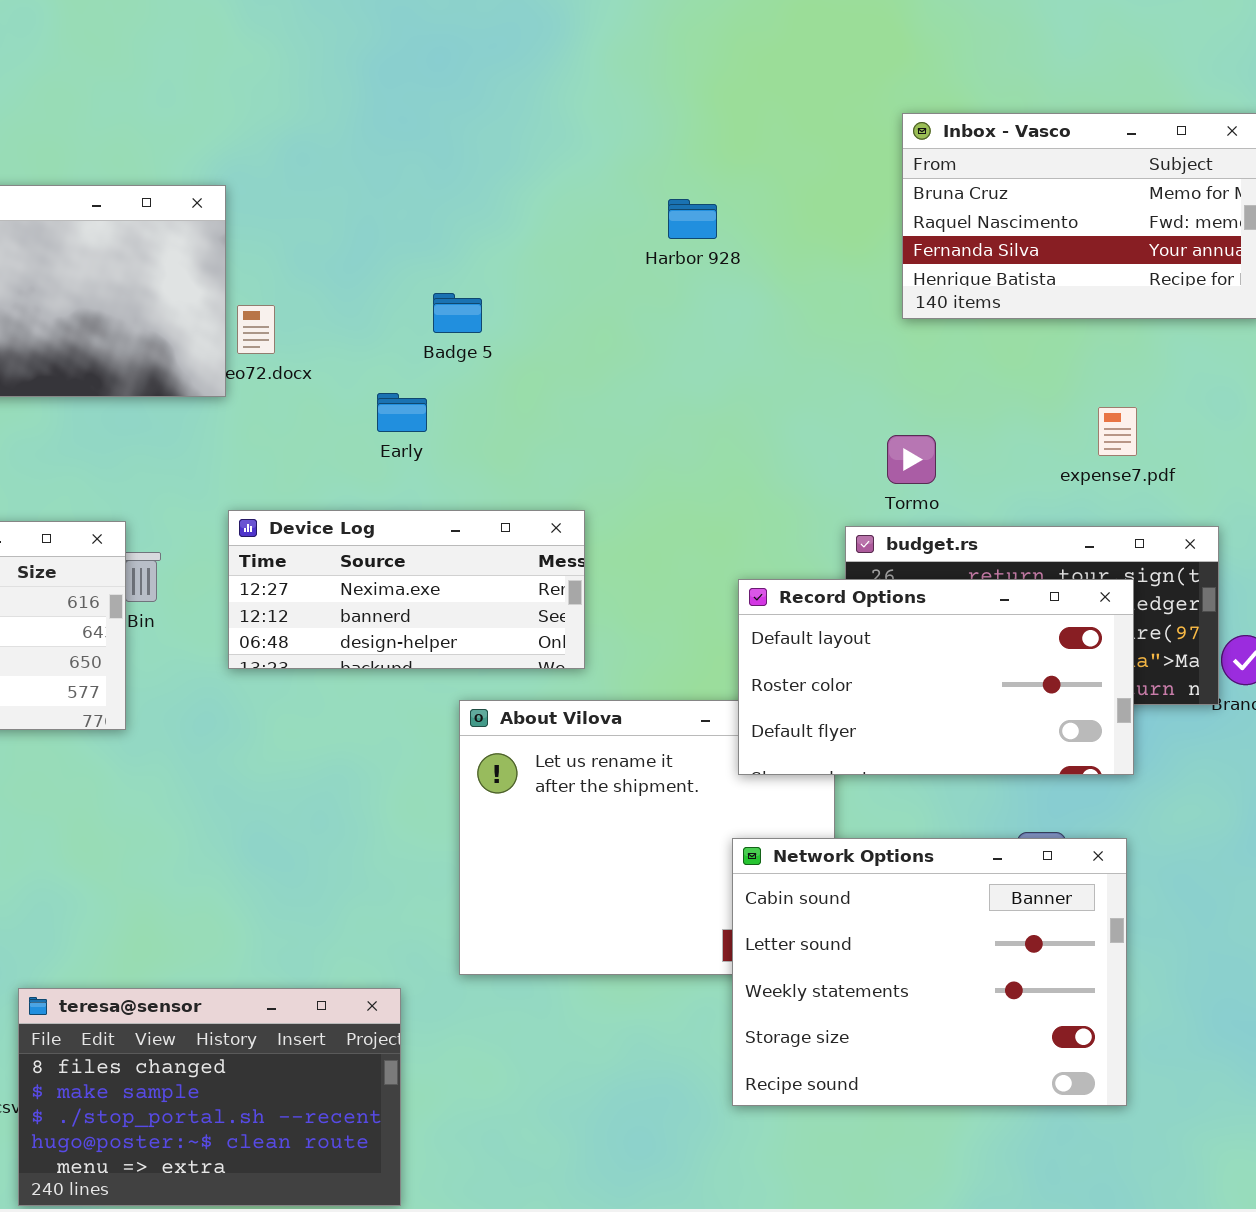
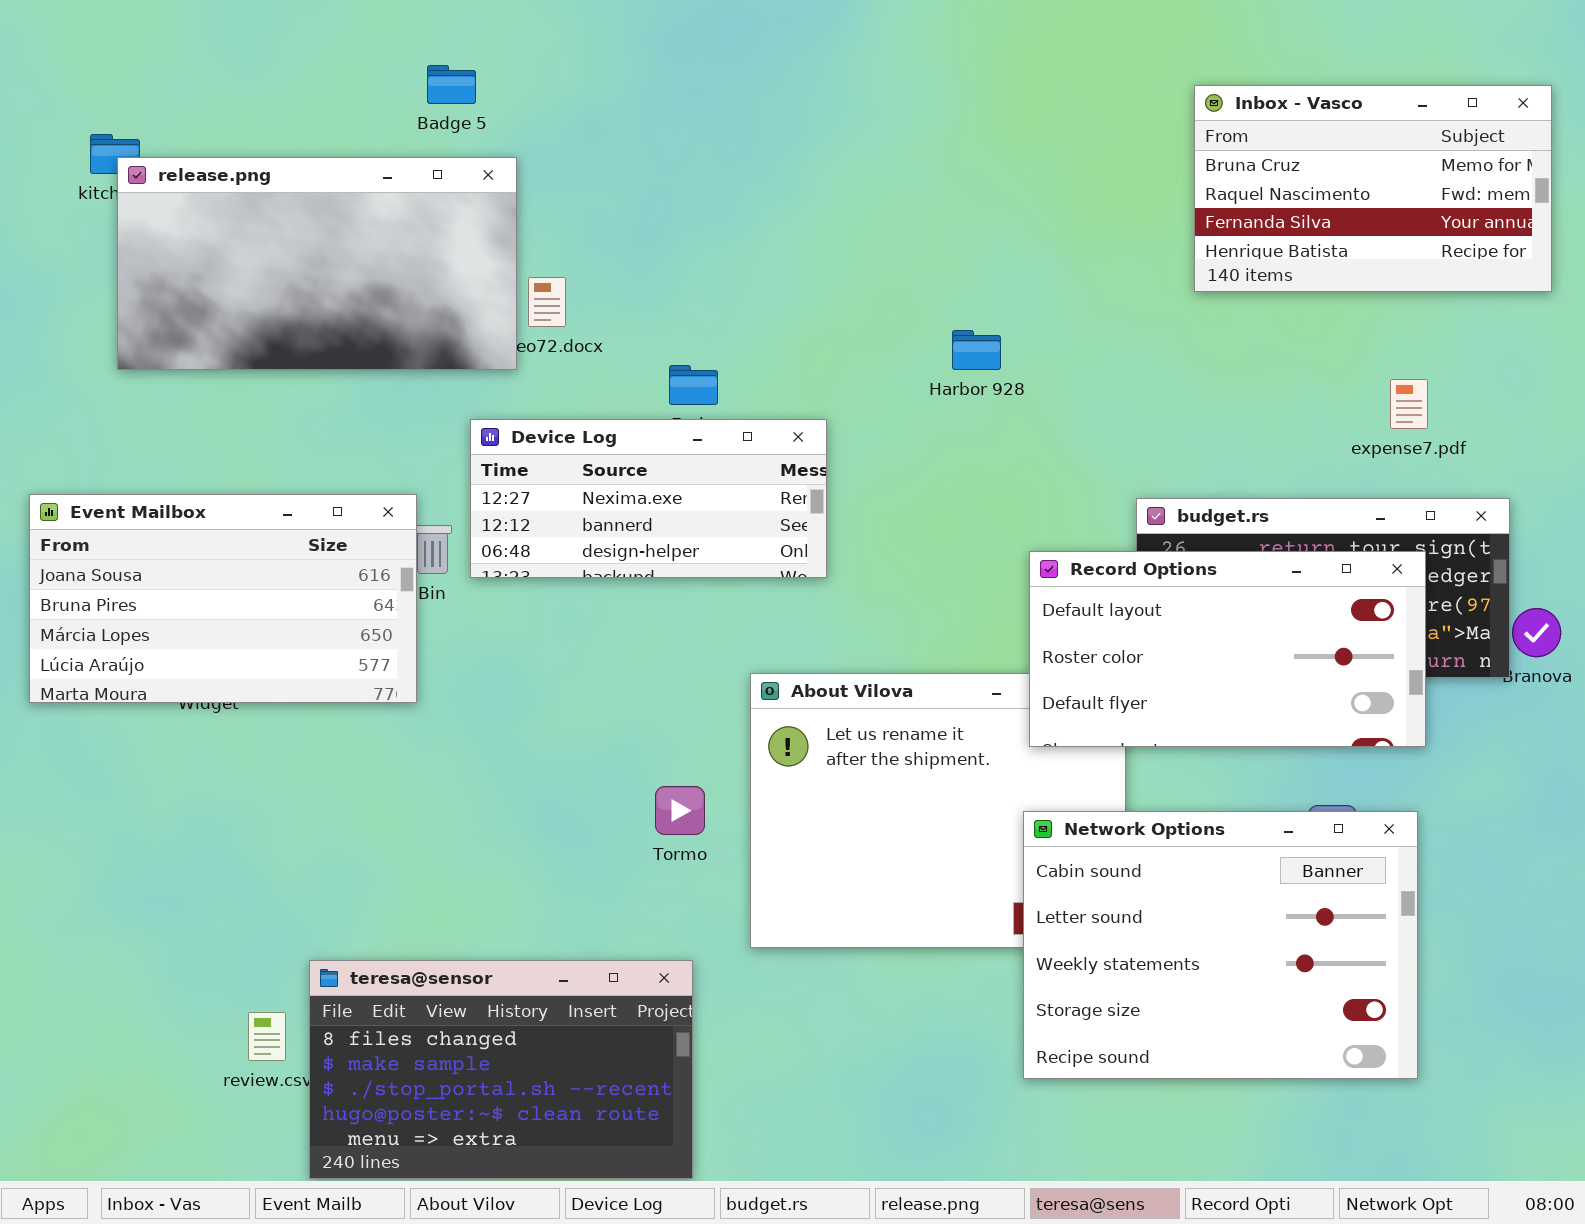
Harbor 928: [668,199,717,239] -> [952,330,1001,370], moved
Badge 5: [433,293,482,333] -> [427,65,476,104], moved
Tormo: [887,435,936,484] -> [655,786,705,835], moved
Device Log: [228,510,585,669] -> [470,419,827,578], moved

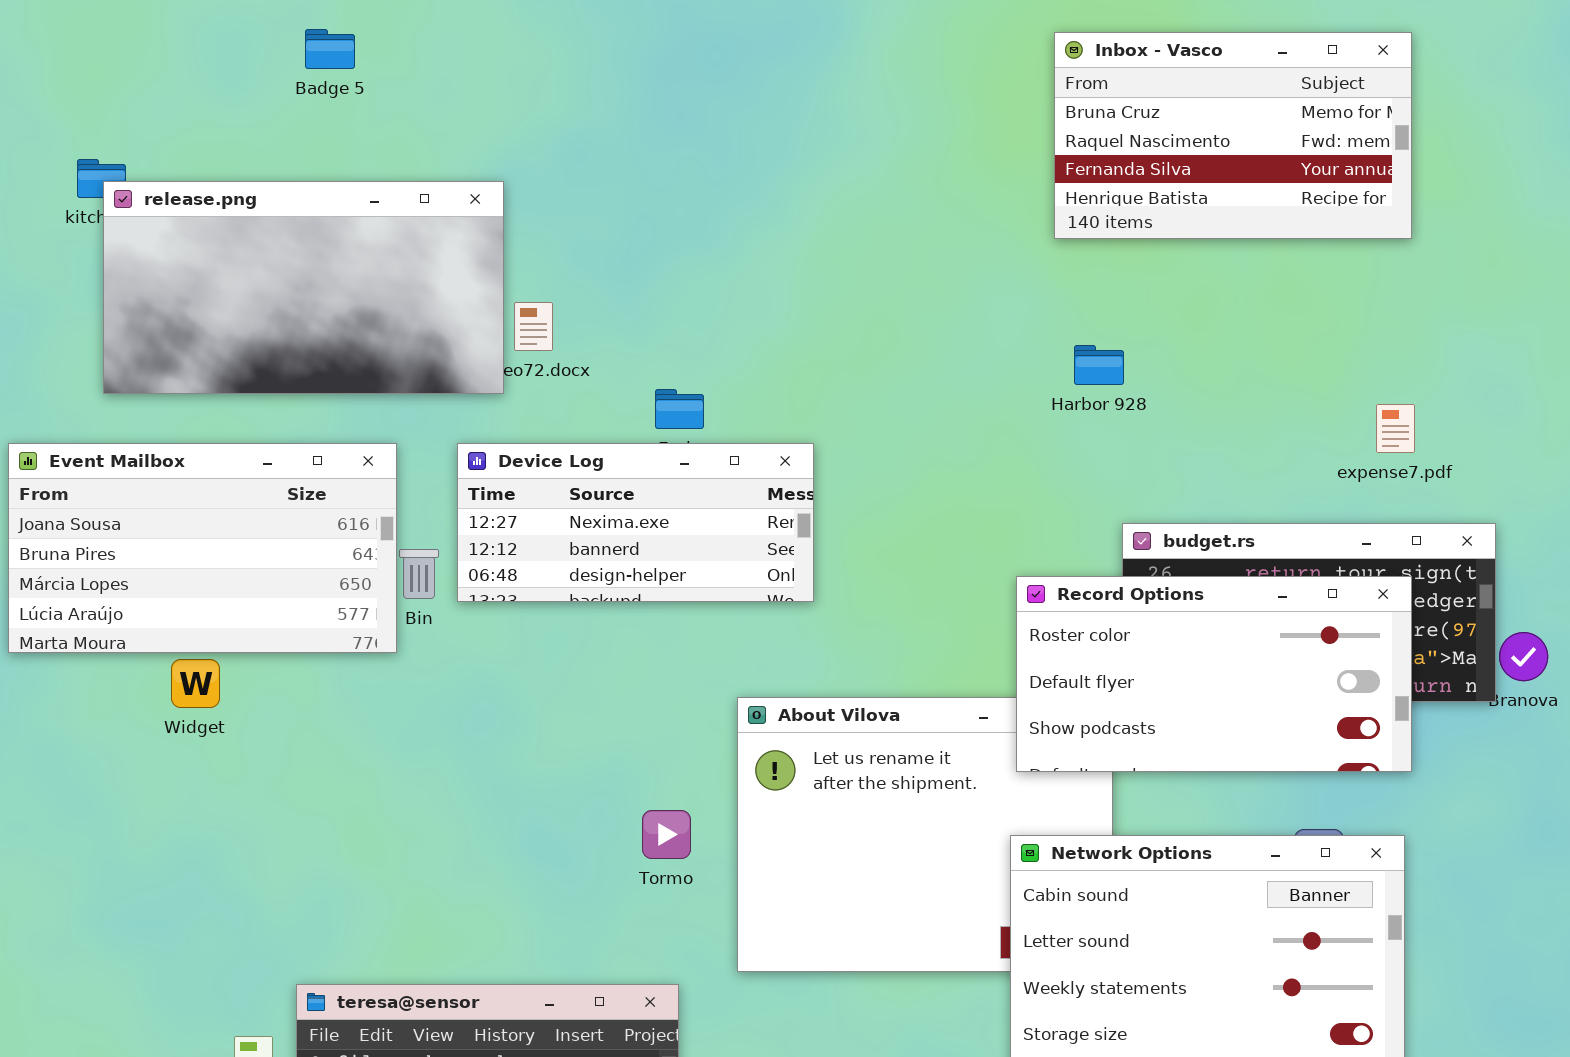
Badge 5: [427,65,476,104] -> [305,29,355,69], moved
Inbox - Vasco: [1194,85,1552,292] -> [1054,32,1412,239], moved
Harbor 928: [952,330,1001,370] -> [1074,345,1124,385], moved
Event Mailbox: [29,494,417,703] -> [8,443,397,653], moved
Record Options: [1029,551,1426,747] -> [1016,576,1412,772], scrolled down 1 row

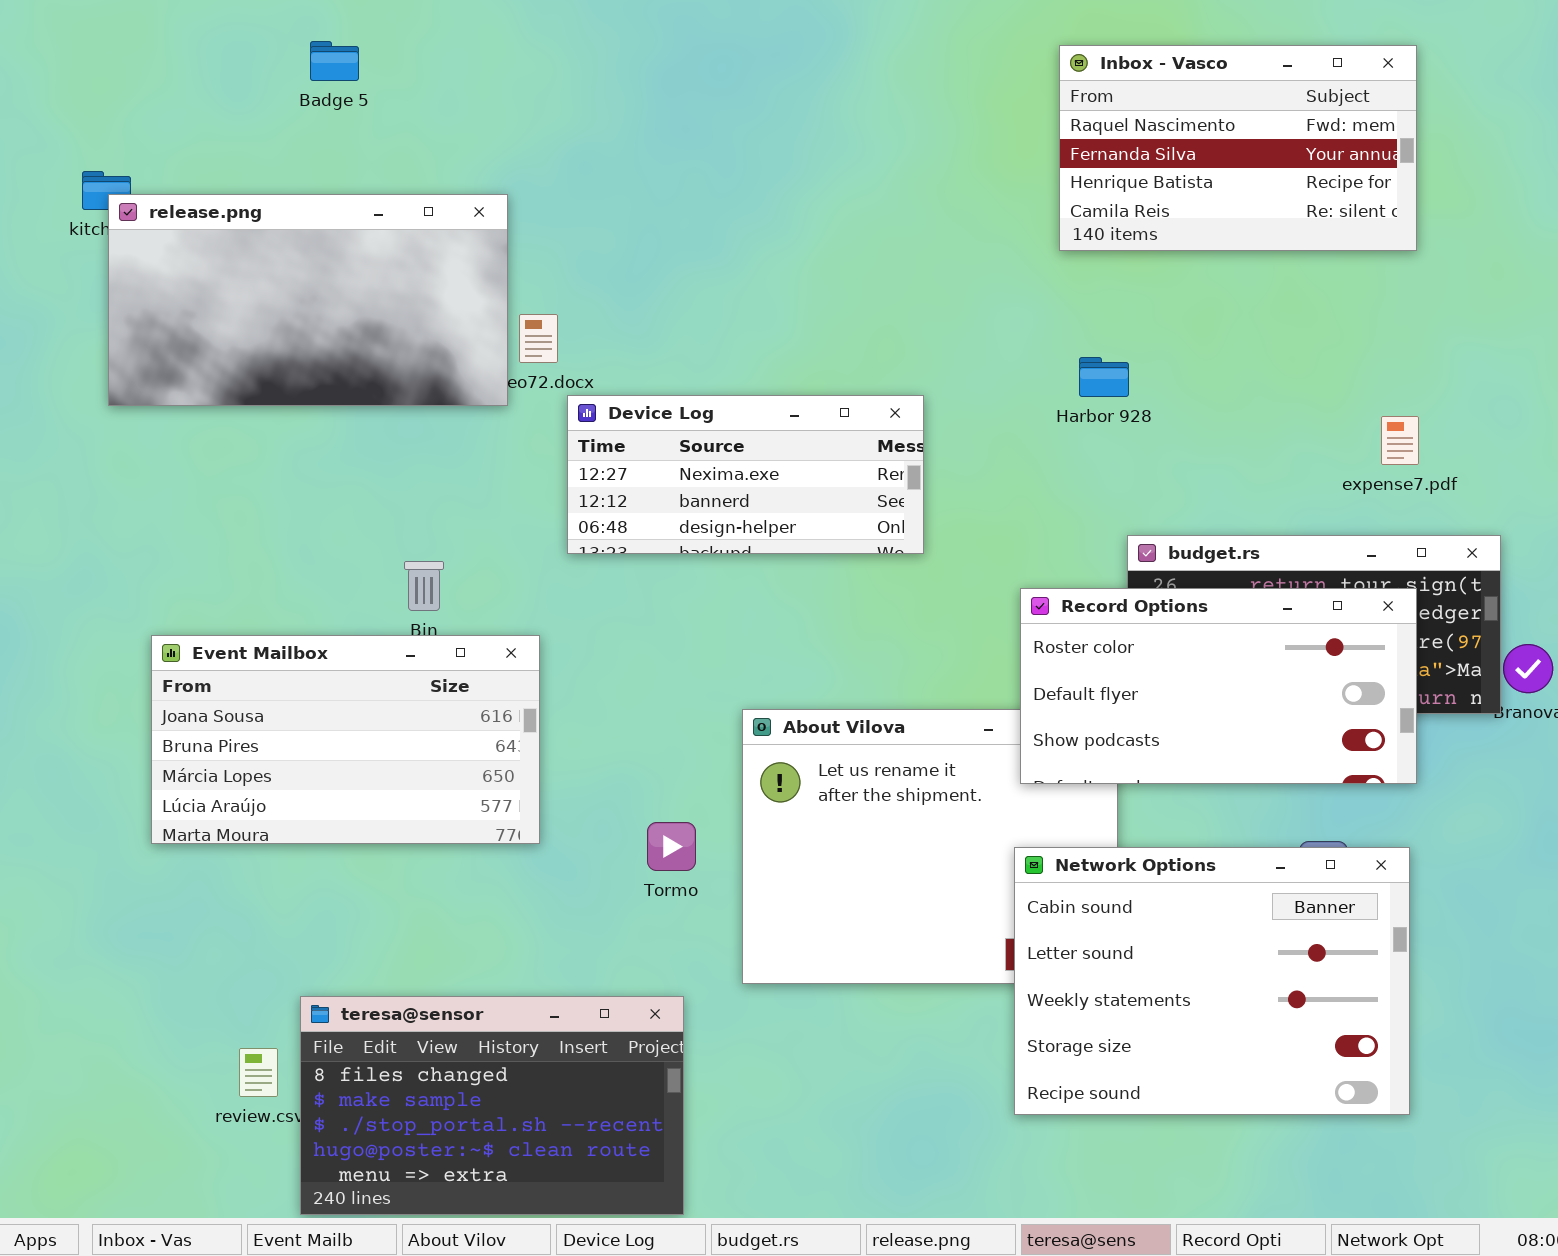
Inbox - Vasco: [1054,32,1412,239] -> [1059,45,1417,251], scrolled down 1 row
Event Mailbox: [8,443,397,653] -> [151,635,540,844], moved
Device Log: [457,443,814,602] -> [567,395,924,554], moved

